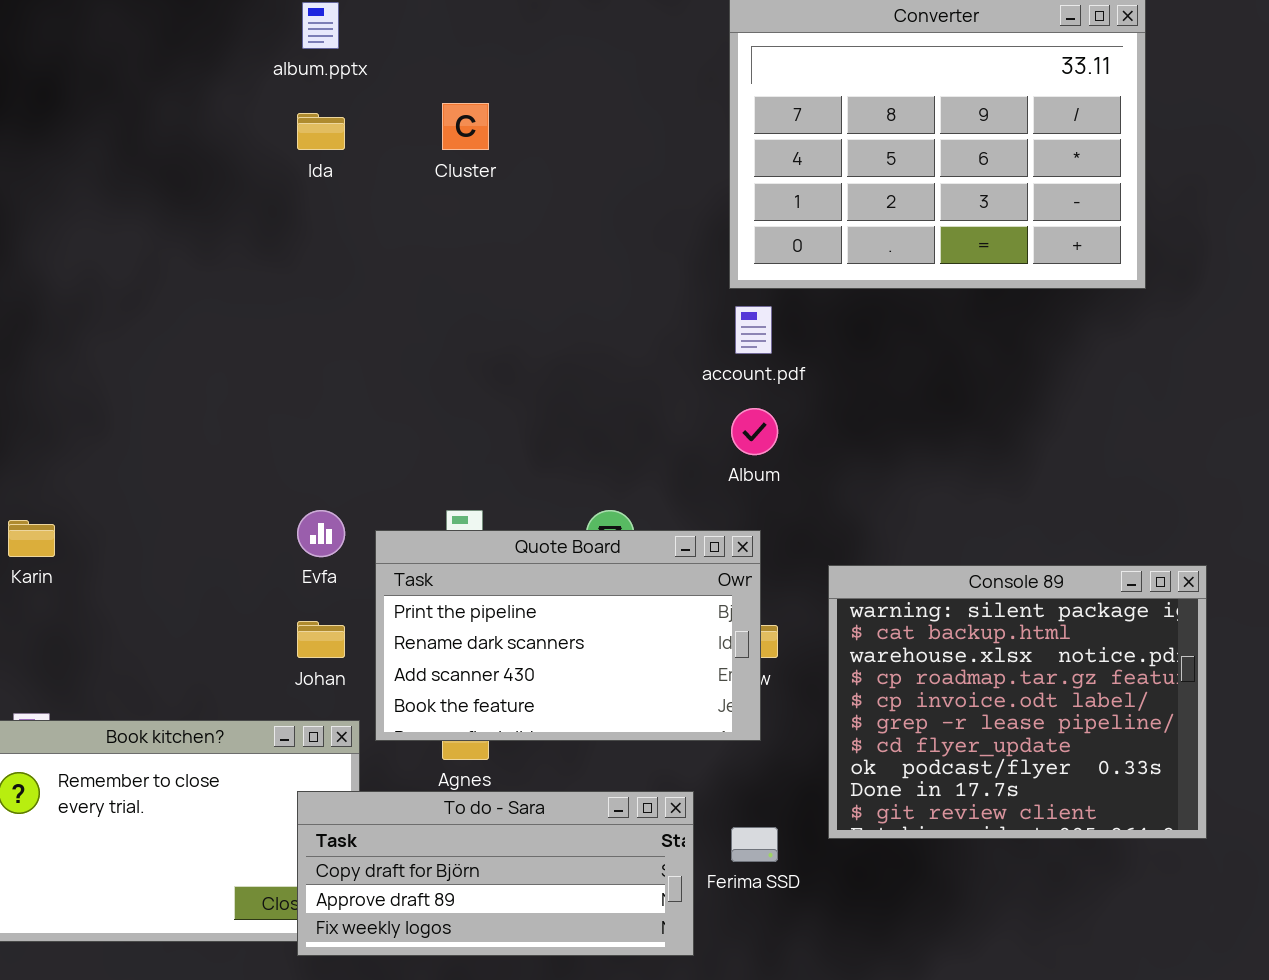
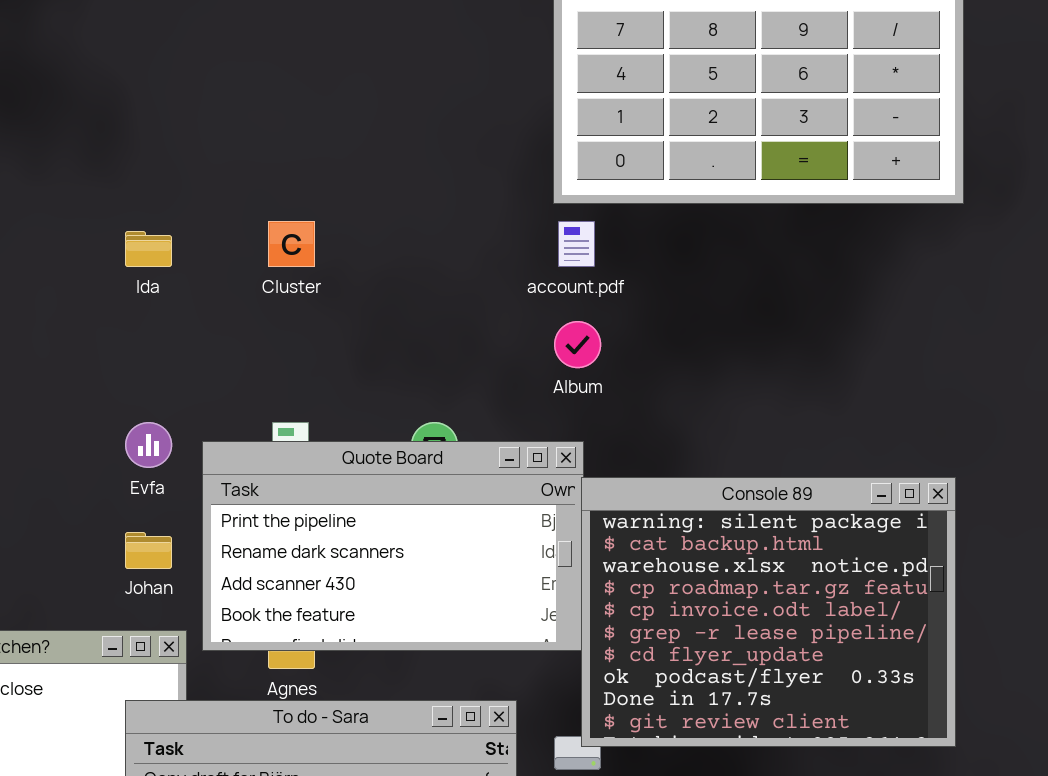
Cluster: [442,103,489,150] -> [268,221,315,267], moved
Ida: [297,113,345,150] -> [125,231,172,267], moved
Console 89: [828,565,1207,839] -> [581,477,956,747], moved

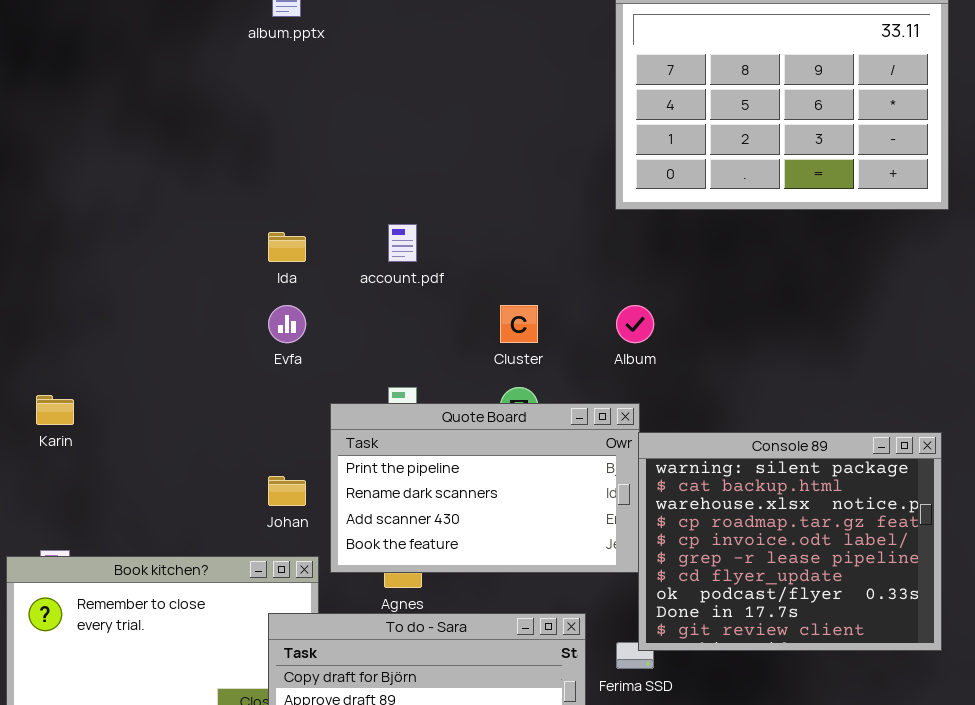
Cluster: [268,221,315,267] -> [500,305,538,343], moved
account.pdf: [558,221,595,267] -> [388,224,417,262], moved
Evfa: [125,422,172,468] -> [268,305,306,343], moved

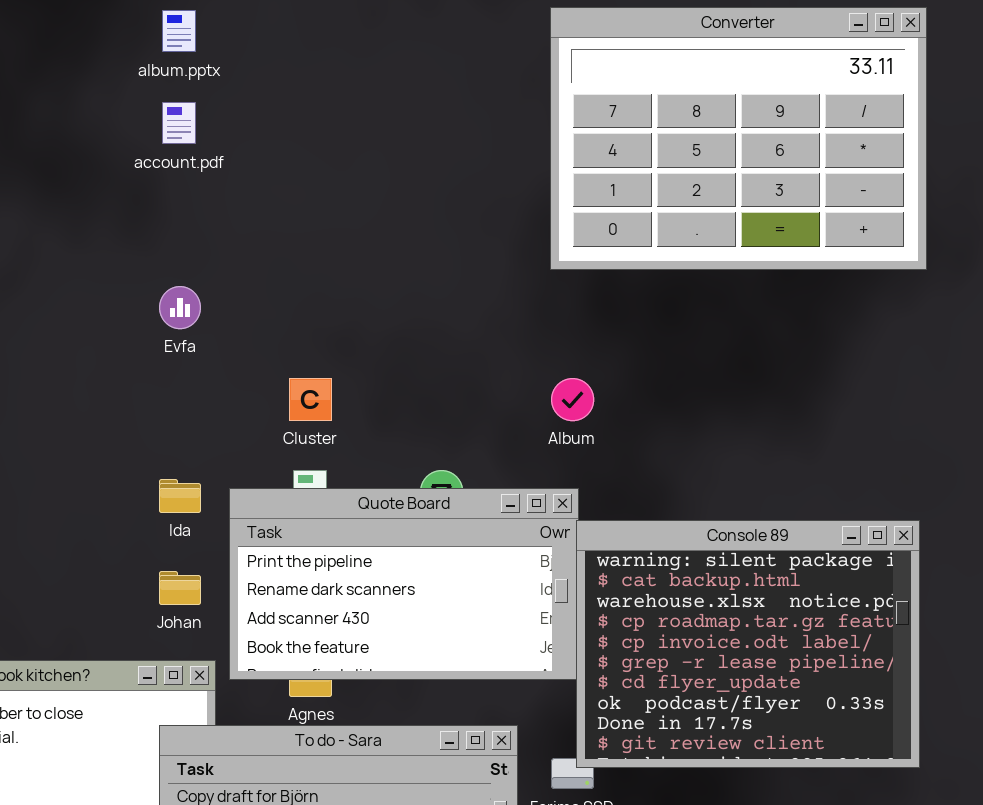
account.pdf: [388,224,417,262] -> [162,102,196,144], moved
Ida: [268,232,306,262] -> [159,479,201,513], moved
Evfa: [268,305,306,343] -> [159,286,201,329], moved
Cluster: [500,305,538,343] -> [289,378,332,421], moved

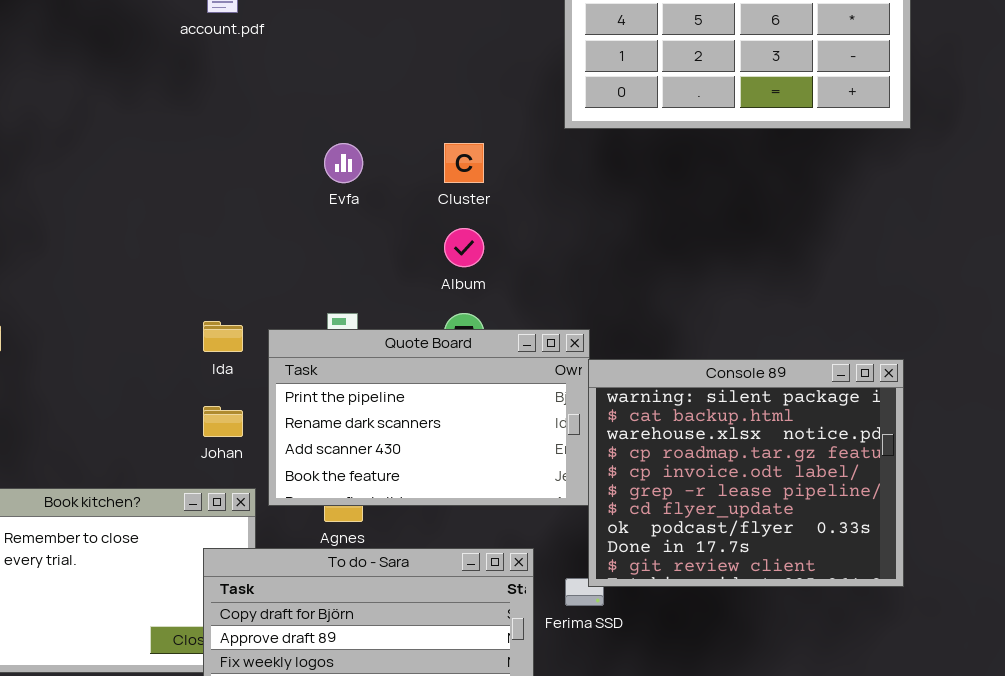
Evfa: [159,286,201,329] -> [324,143,363,183], moved
Cluster: [289,378,332,421] -> [444,143,484,183], moved
Album: [551,378,594,421] -> [444,228,484,267], moved

